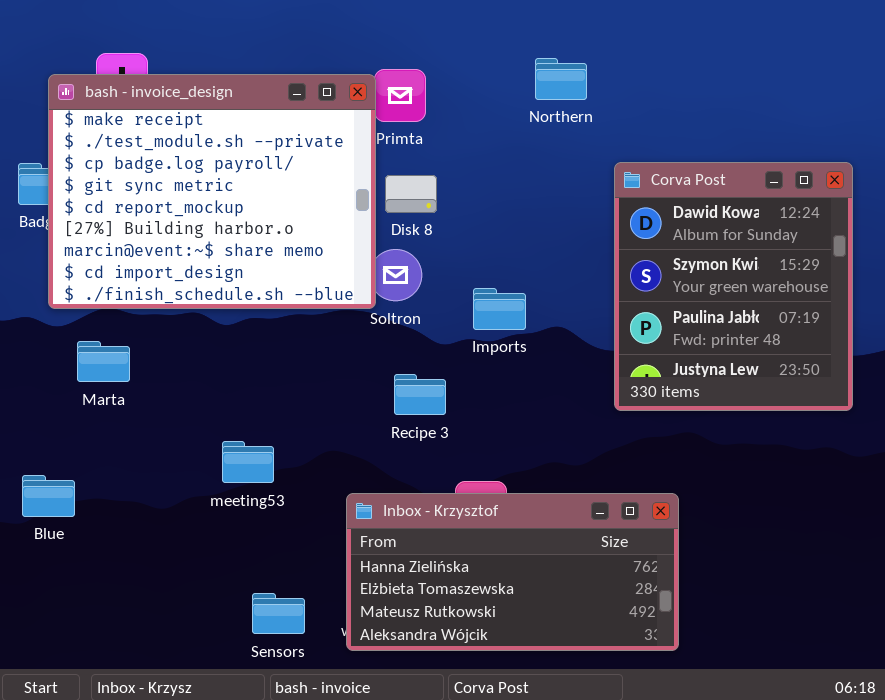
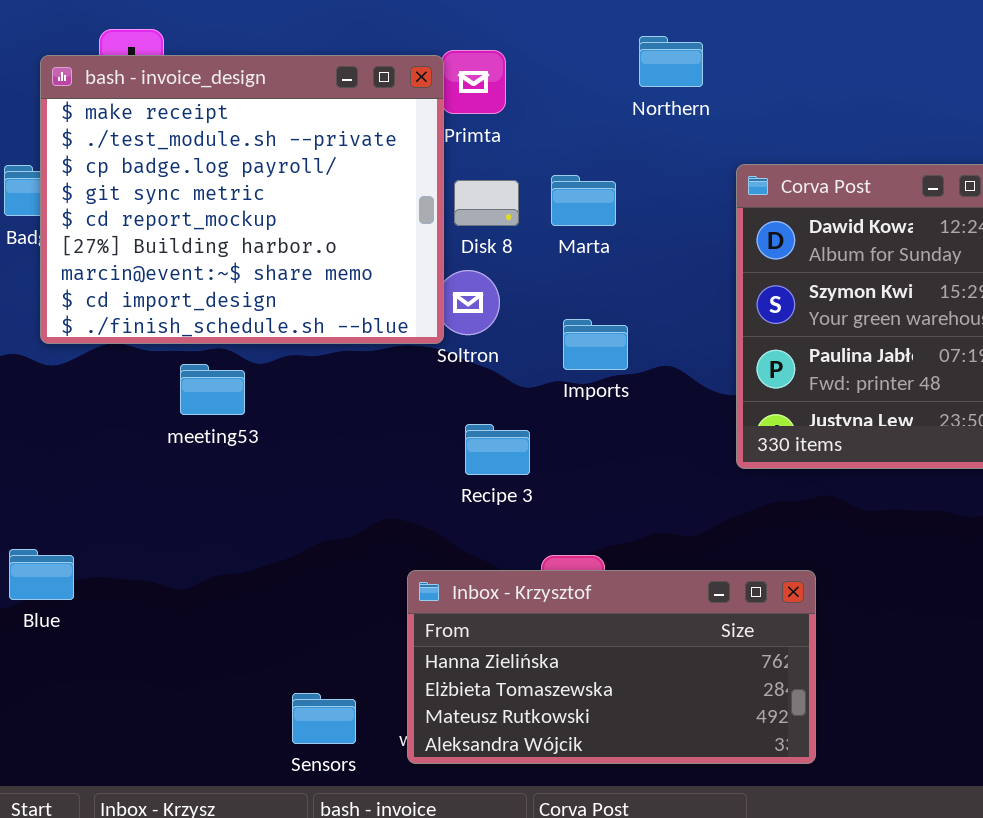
Marta: [77,341,130,382] -> [551,175,616,226], moved
meeting53: [222,441,274,483] -> [180,364,245,415], moved

